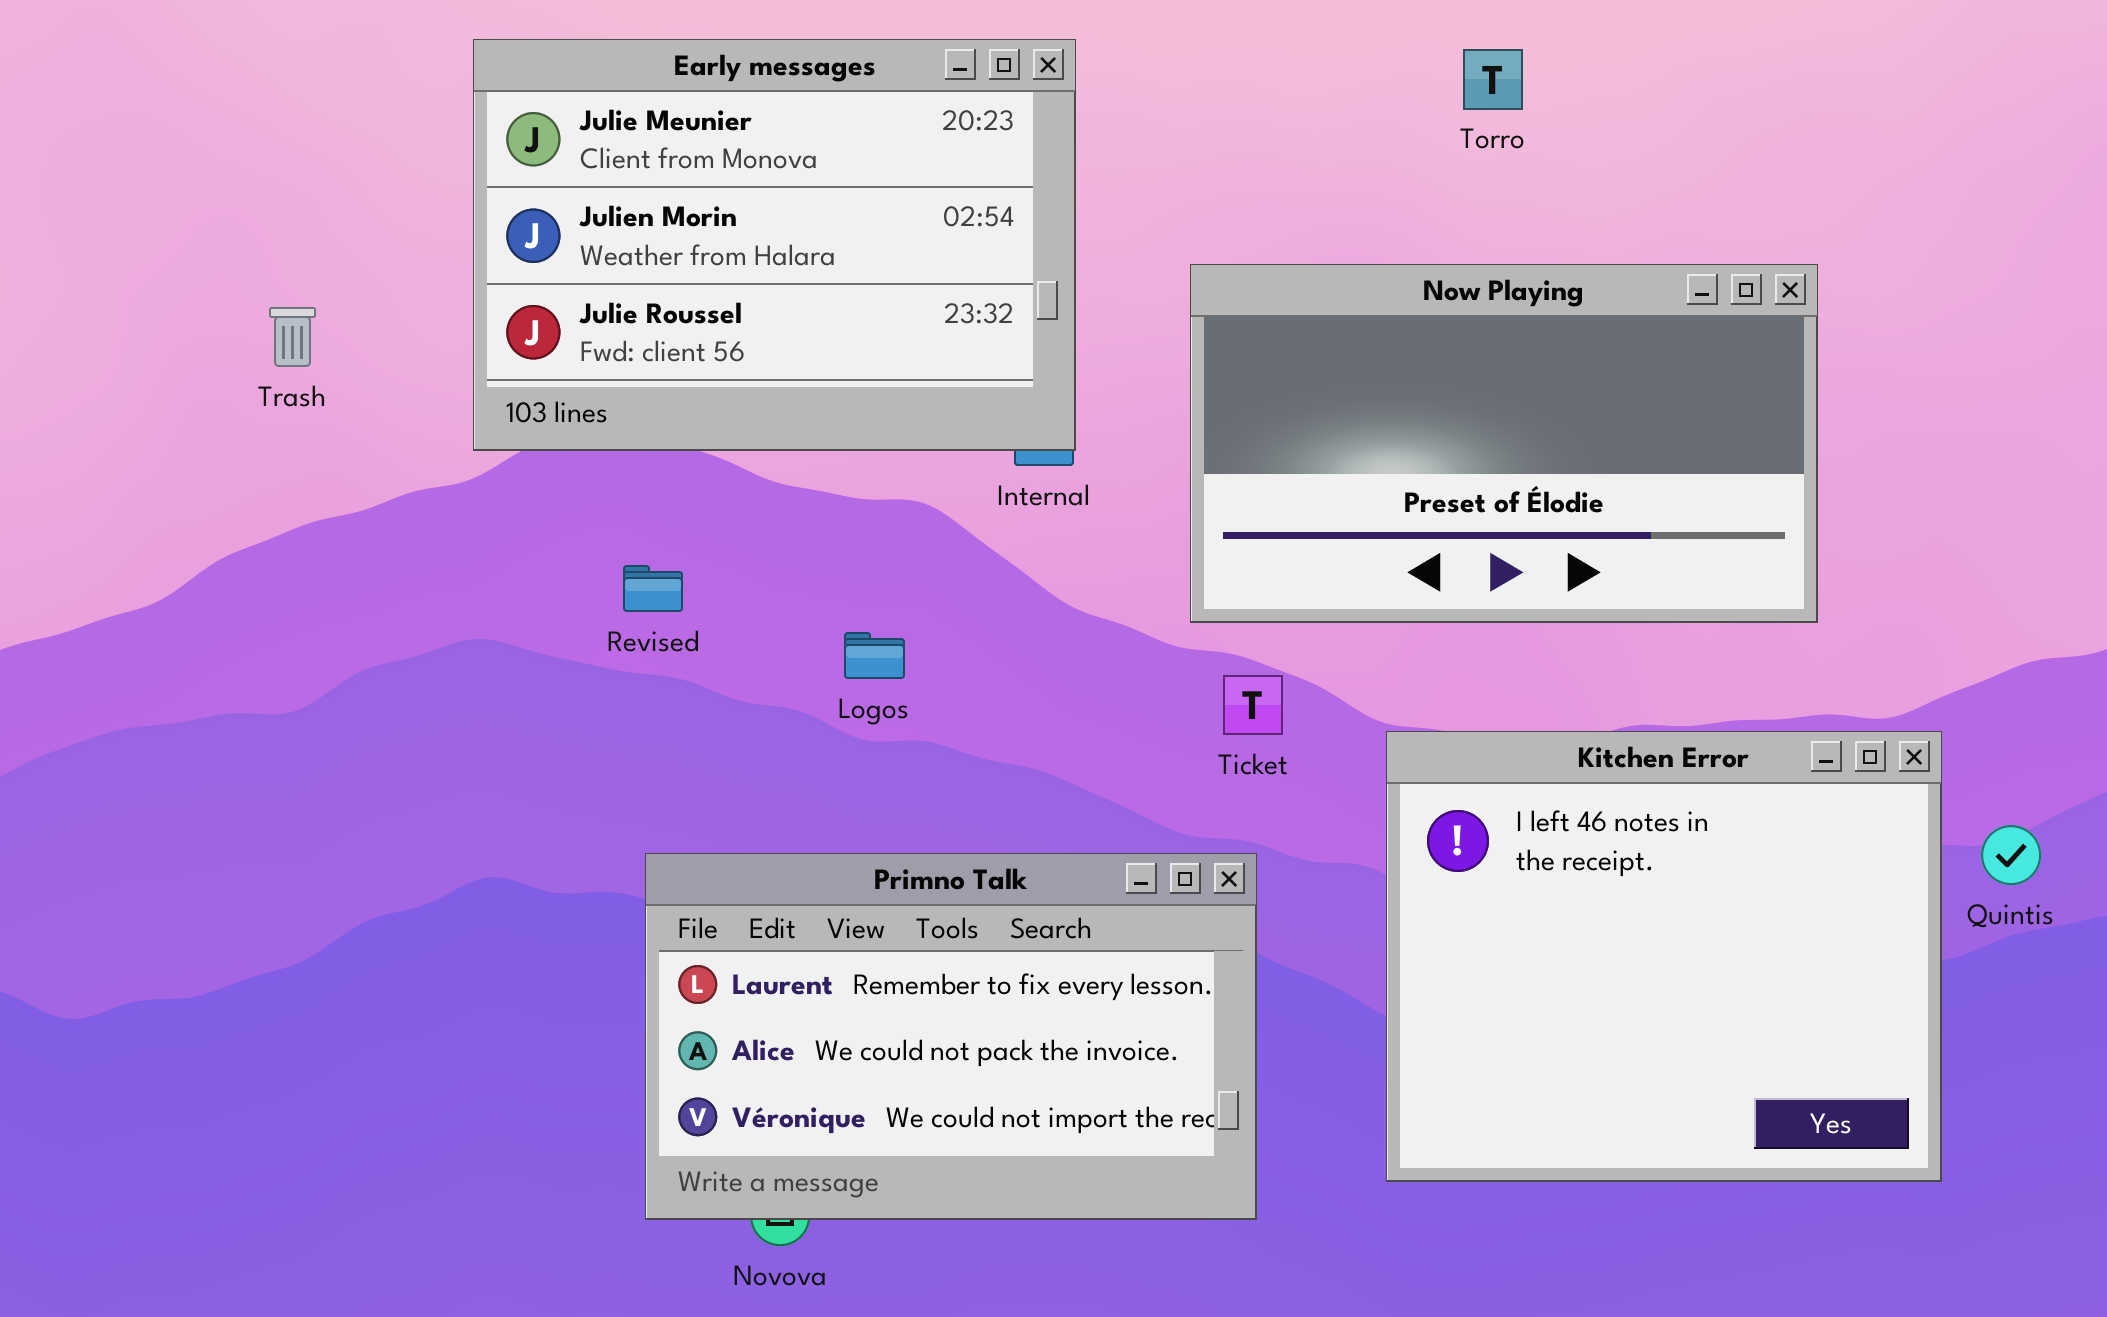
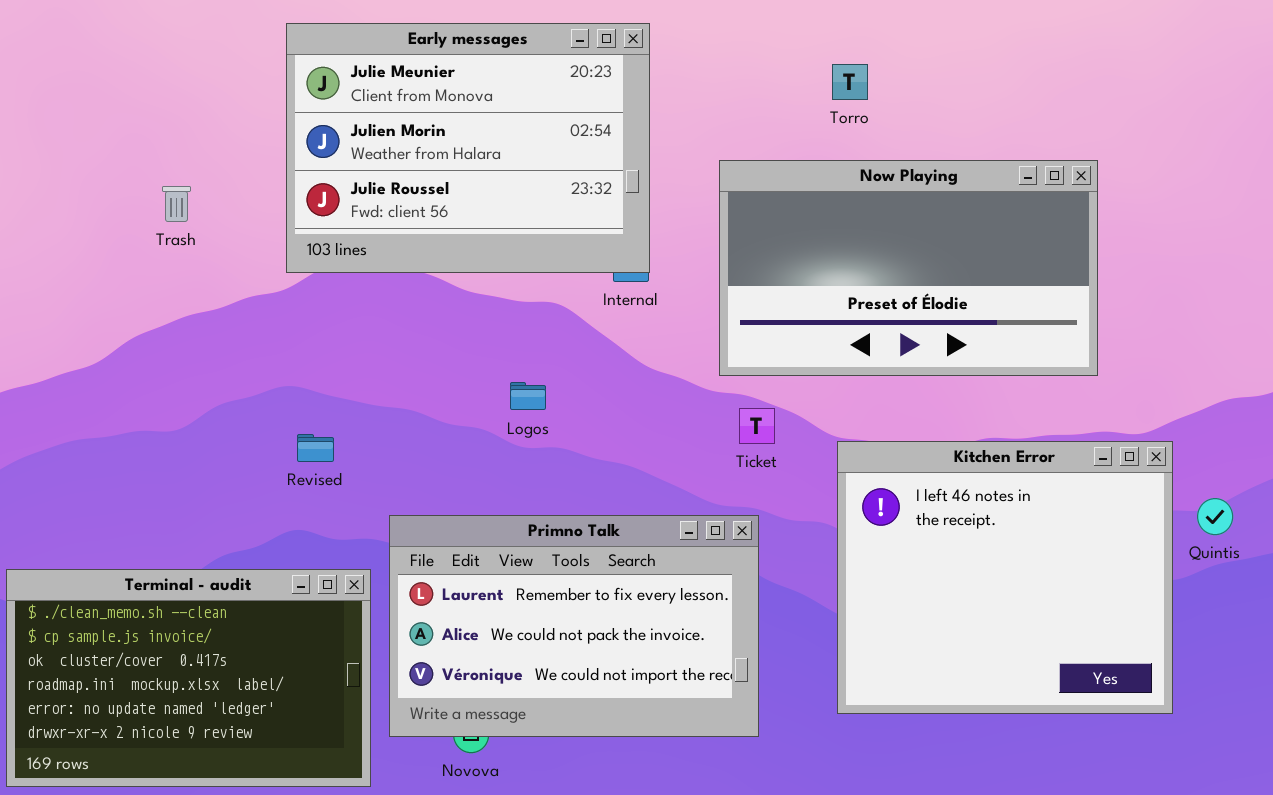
Torro: [1463,49,1523,110] -> [832,64,868,100], moved
Revised: [623,565,683,612] -> [297,434,334,462], moved
Terminal - audit: none -> [6,569,371,787], opened

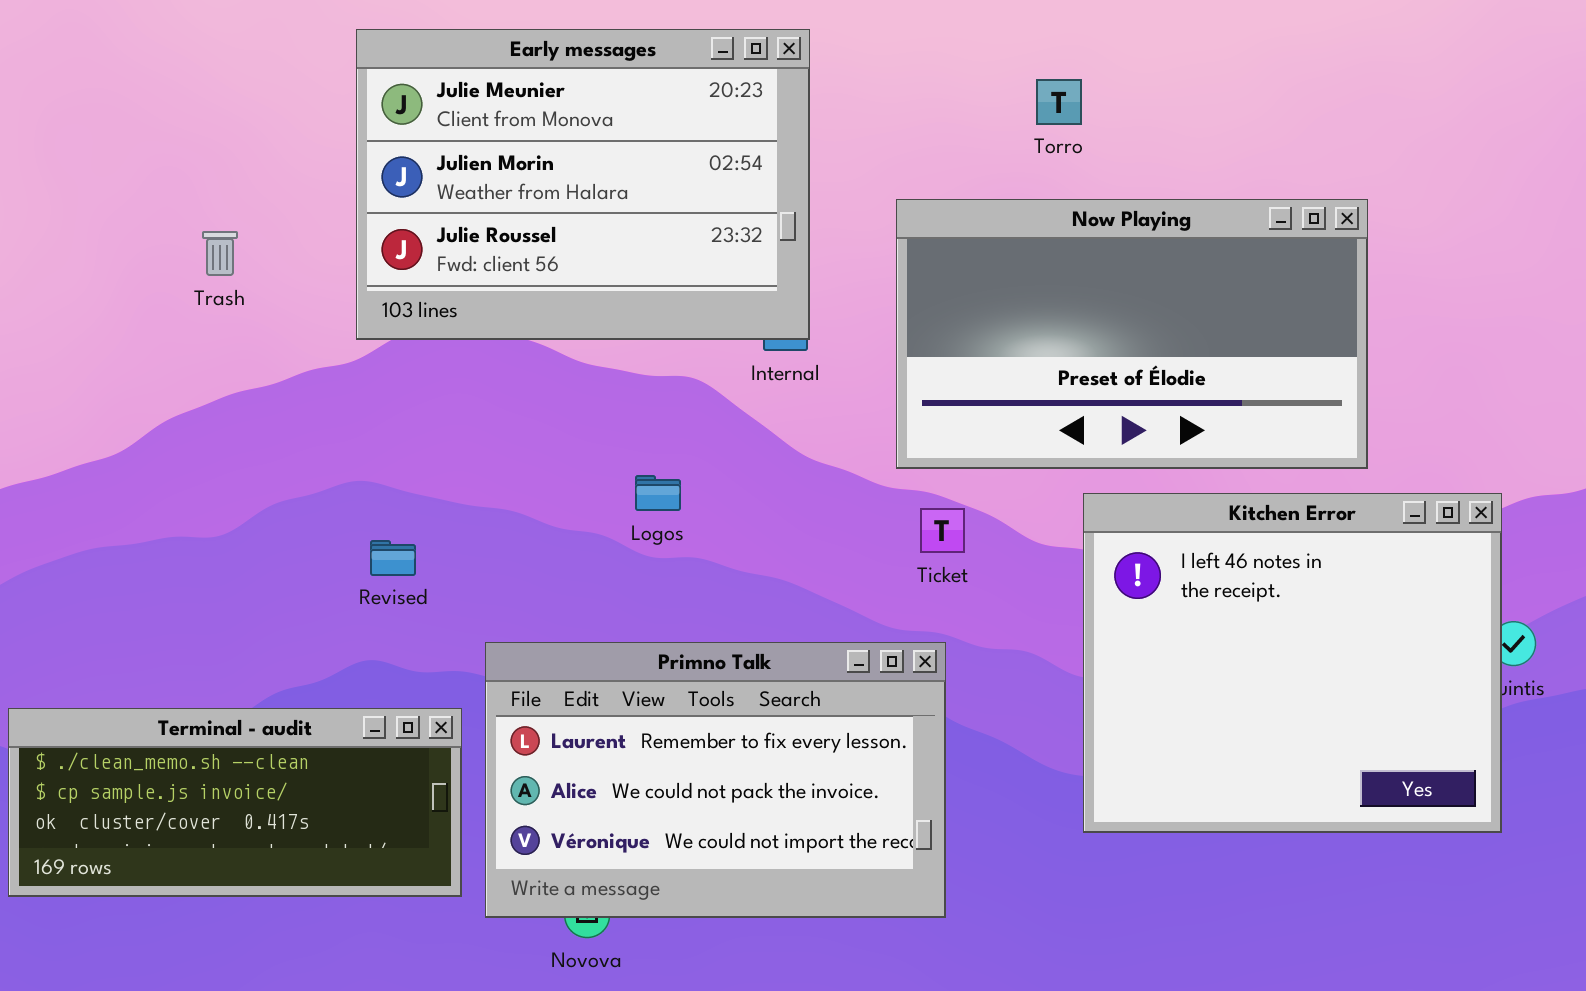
Kitchen Error: [837,441,1173,714] -> [1083,493,1502,833], moved
Terminal - audit: [6,569,371,787] -> [8,708,462,897], resized

